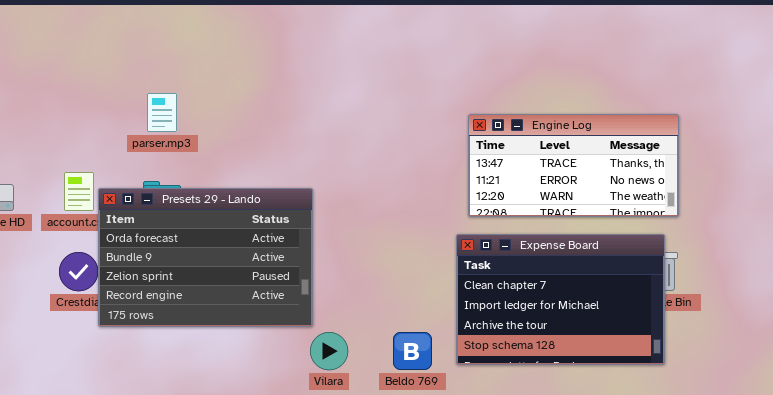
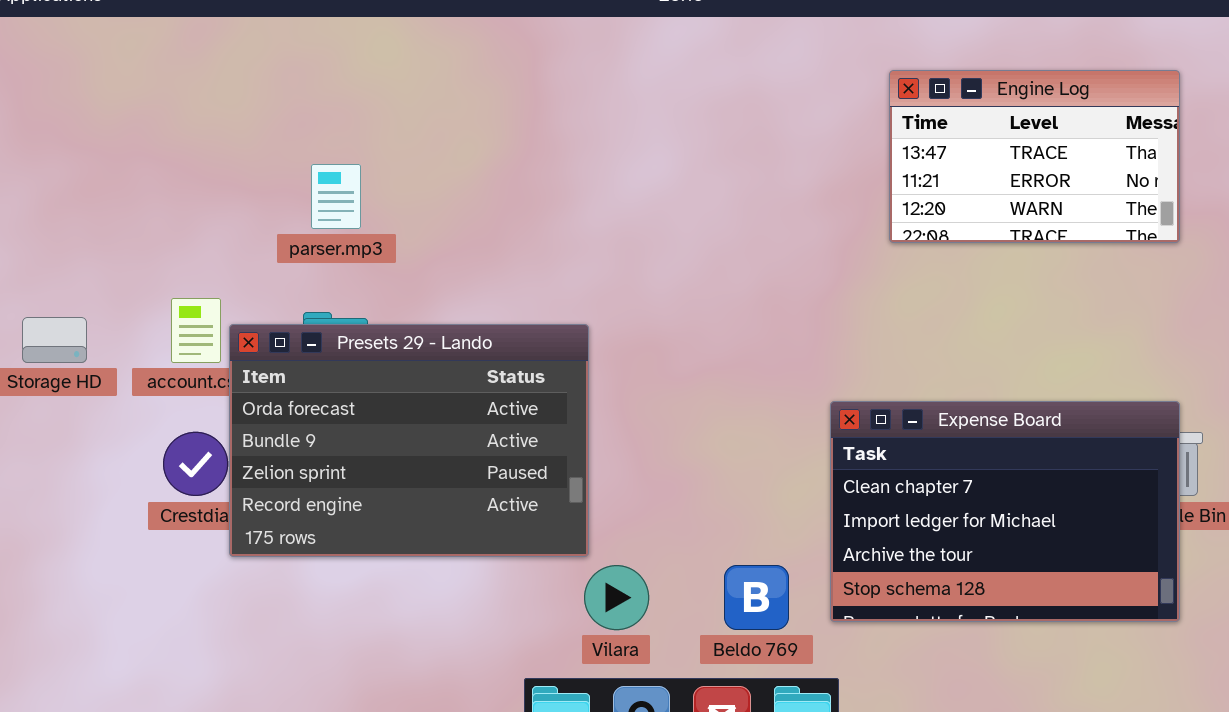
Engine Log: [468,114,679,217] -> [889,70,1180,243], moved, resized

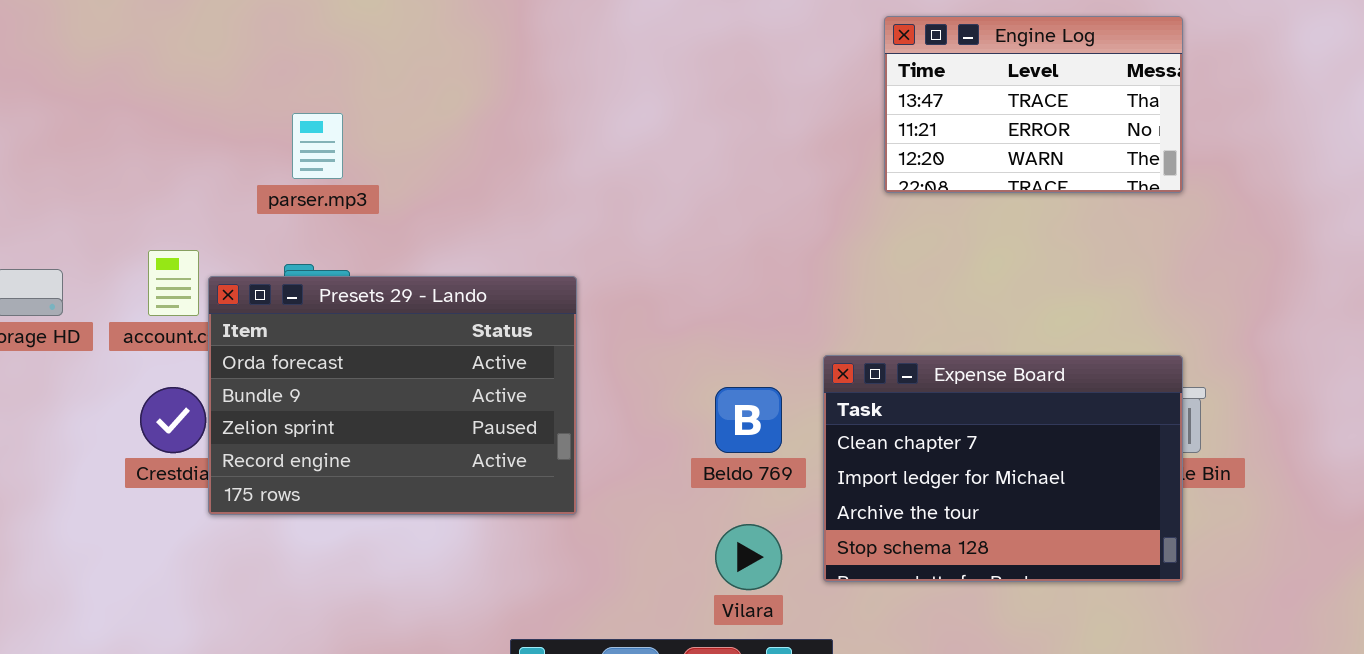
Vilara: [584,565,649,630] -> [715,524,782,590], moved
Beldo 769: [724,565,789,630] -> [715,387,782,453], moved

